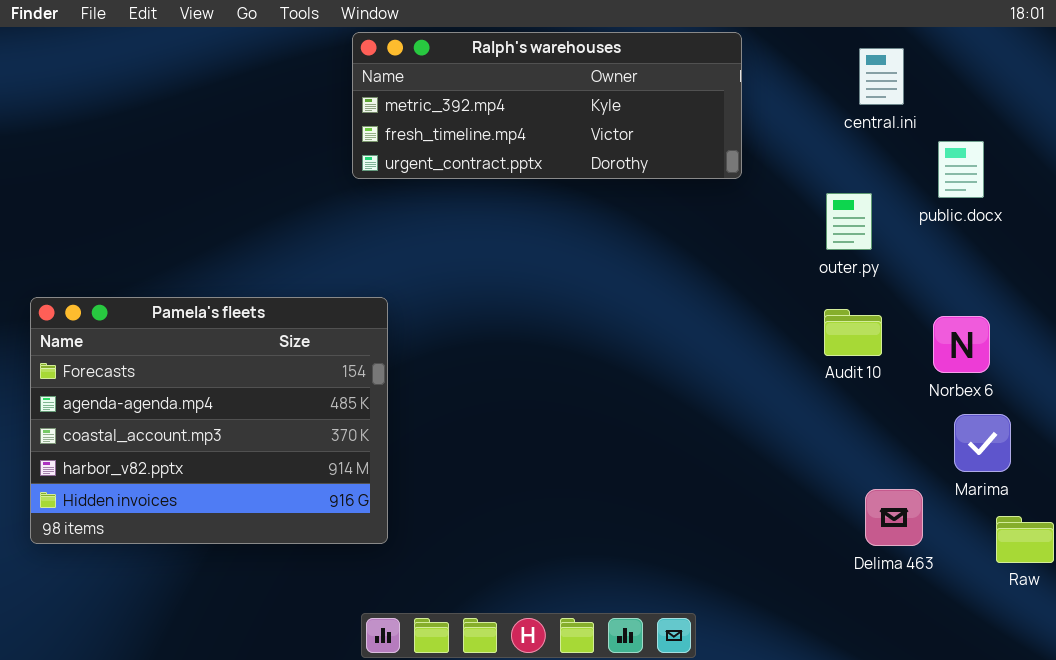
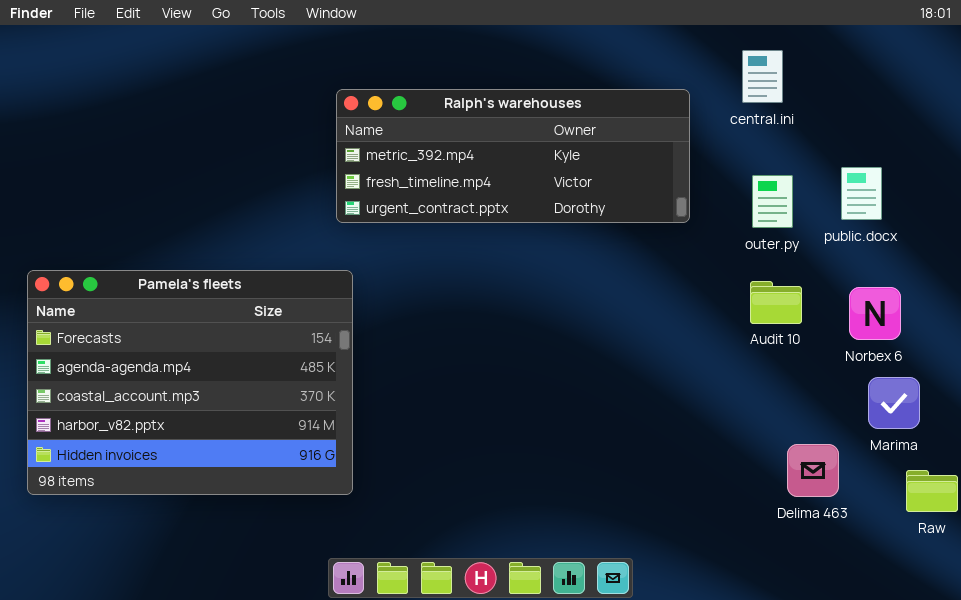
Ralph's warehouses: [352,32,742,179] -> [336,89,690,223], moved
central.ini: [859,48,904,105] -> [742,50,783,103], moved
public.docx: [938,141,984,198] -> [841,167,882,220], moved

